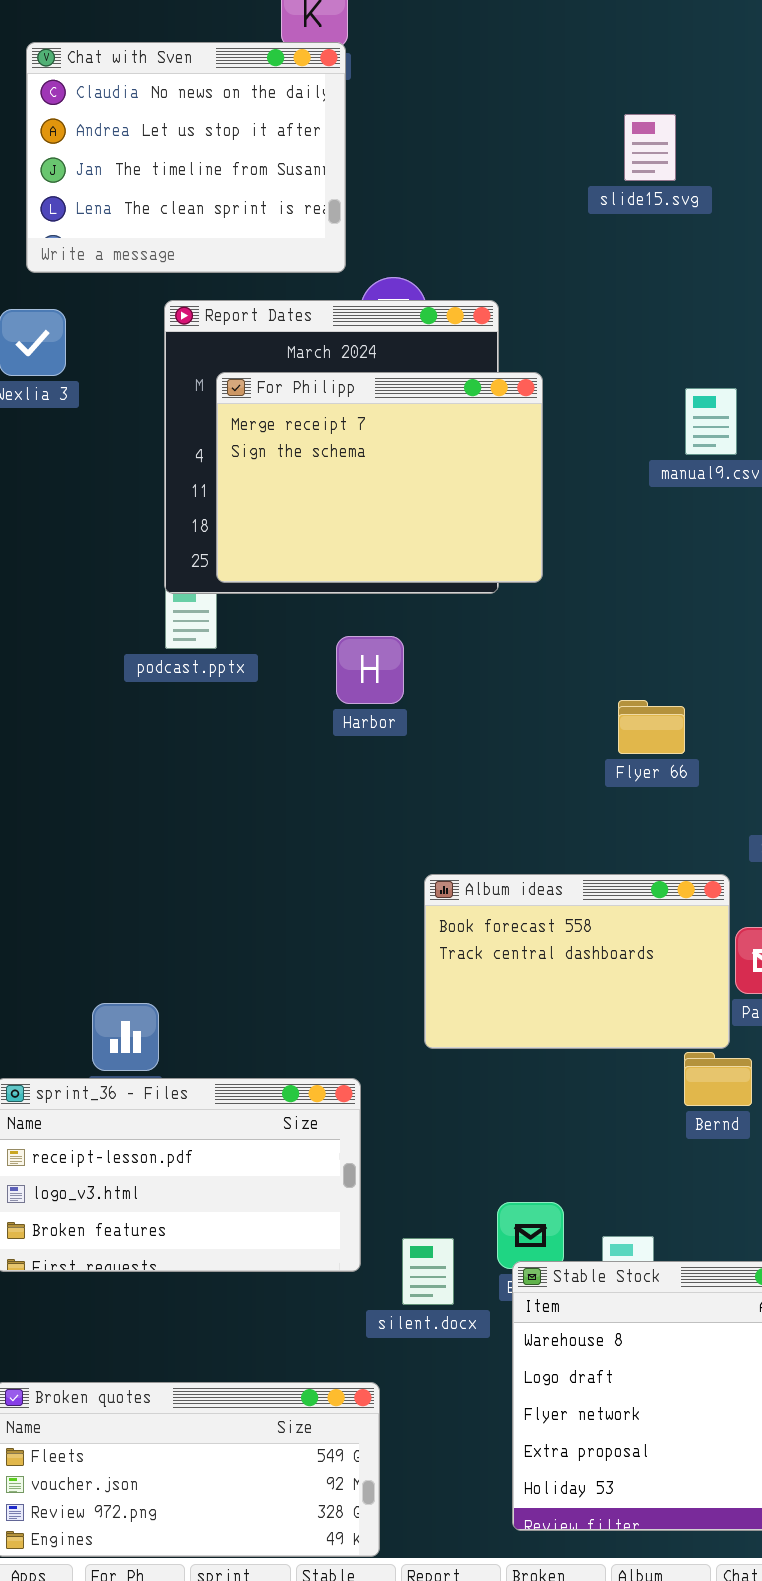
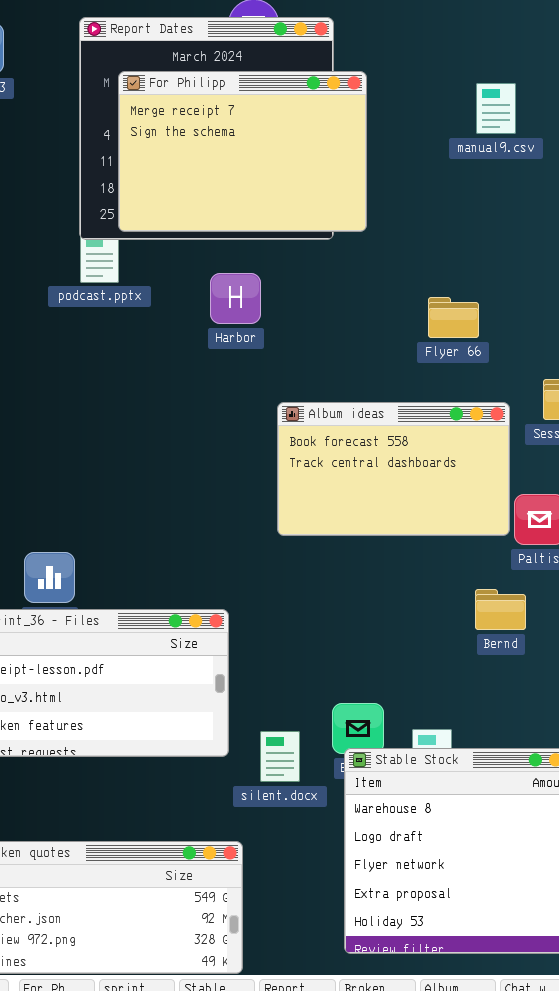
Flyer 66: [618,700,685,754] -> [428,297,479,338], moved
Album ideas: [424,874,730,1049] -> [277,402,510,536], moved

